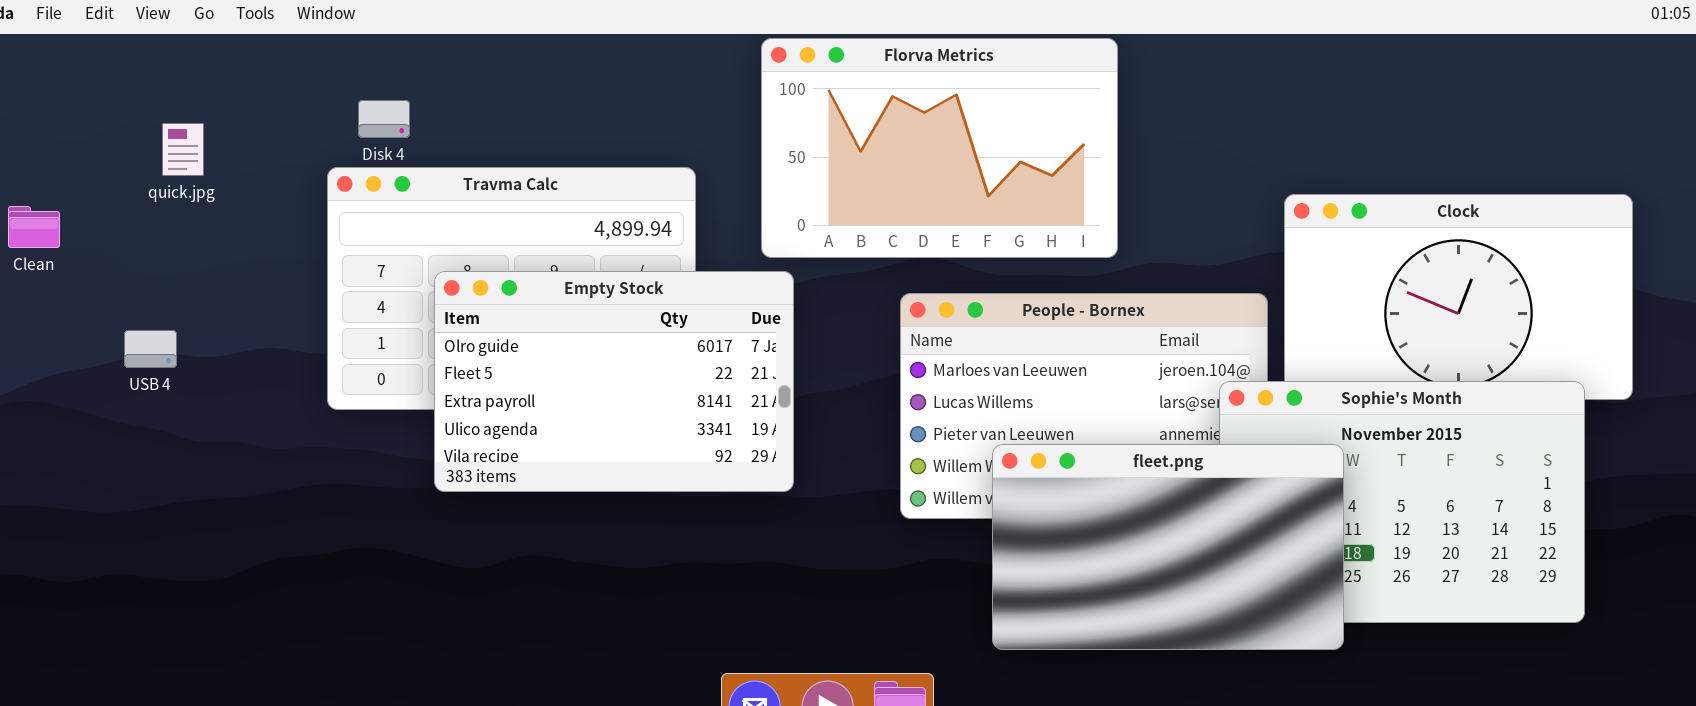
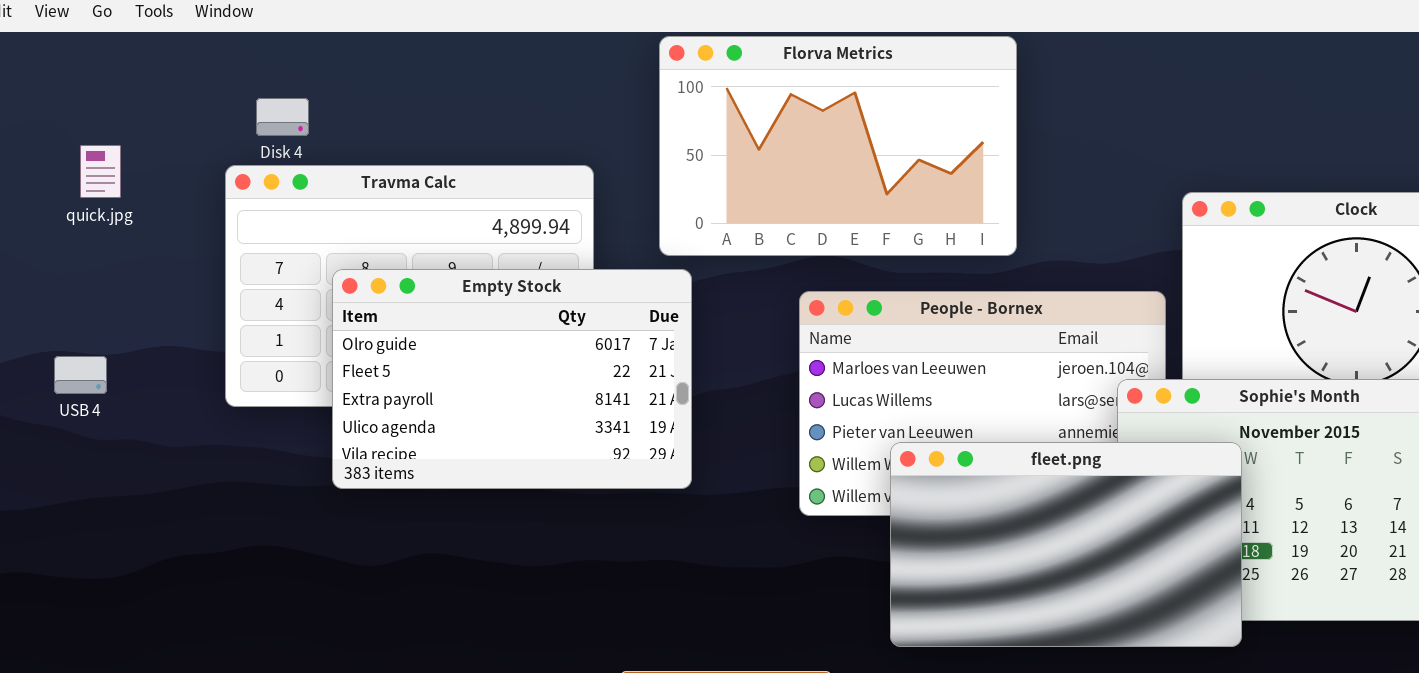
quick.jpg: [162,123,204,176] -> [80,145,121,198], moved
USB 4: [124,330,177,368] -> [54,356,107,394], moved

